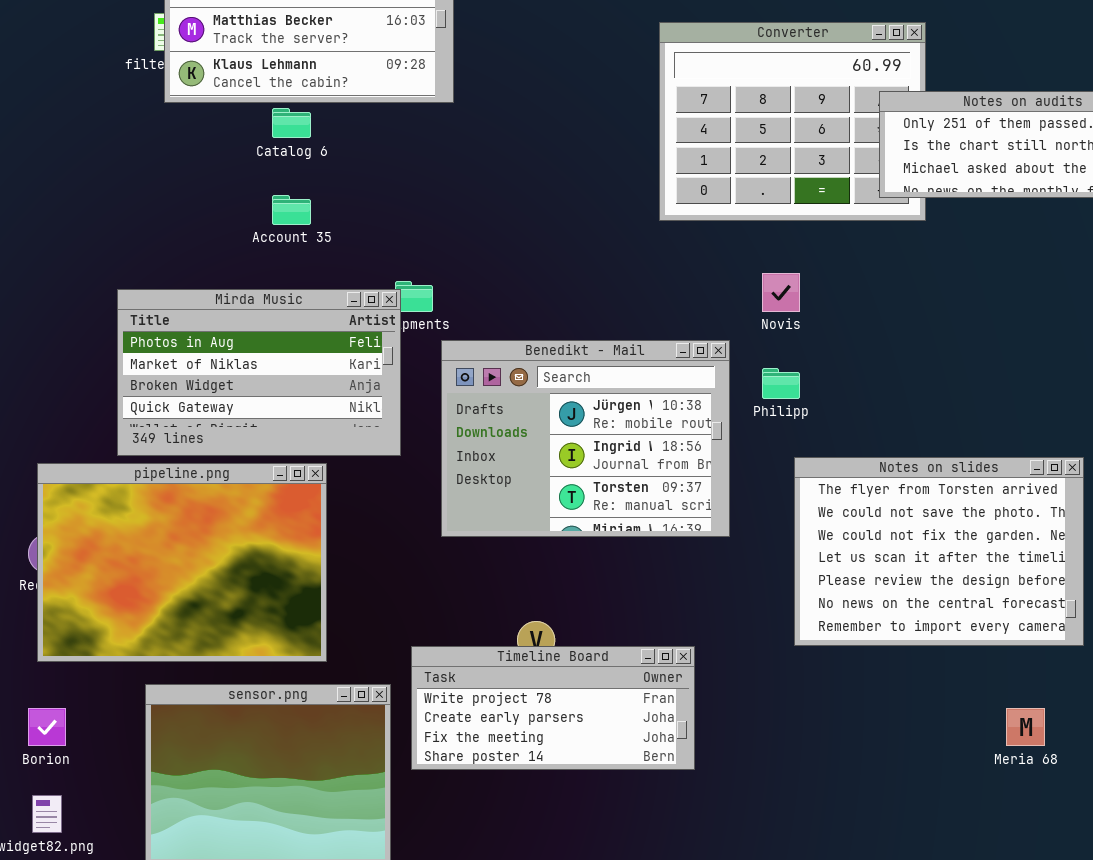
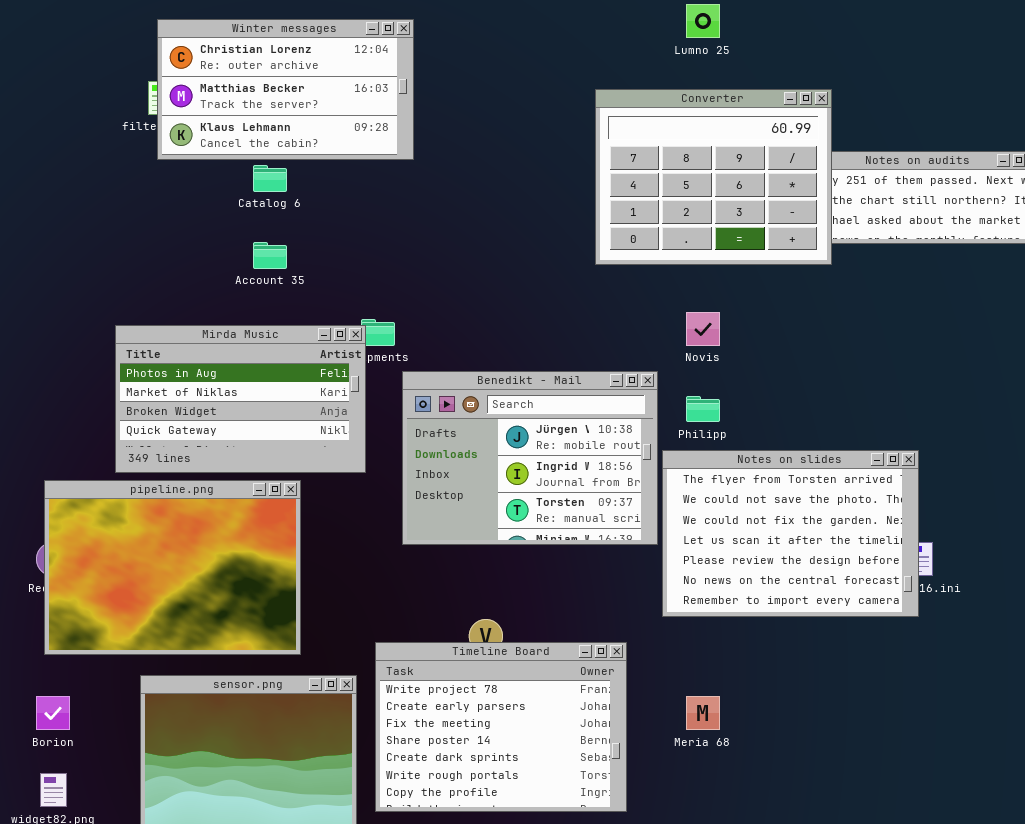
Converter: [659,22,926,221] -> [595,89,832,265], raised
Notes on slides: [794,457,1084,646] -> [662,450,919,617], moved
Timeline Board: [411,646,695,770] -> [375,642,627,812], resized
Meria 68: [1006,708,1045,746] -> [686,696,720,730], moved

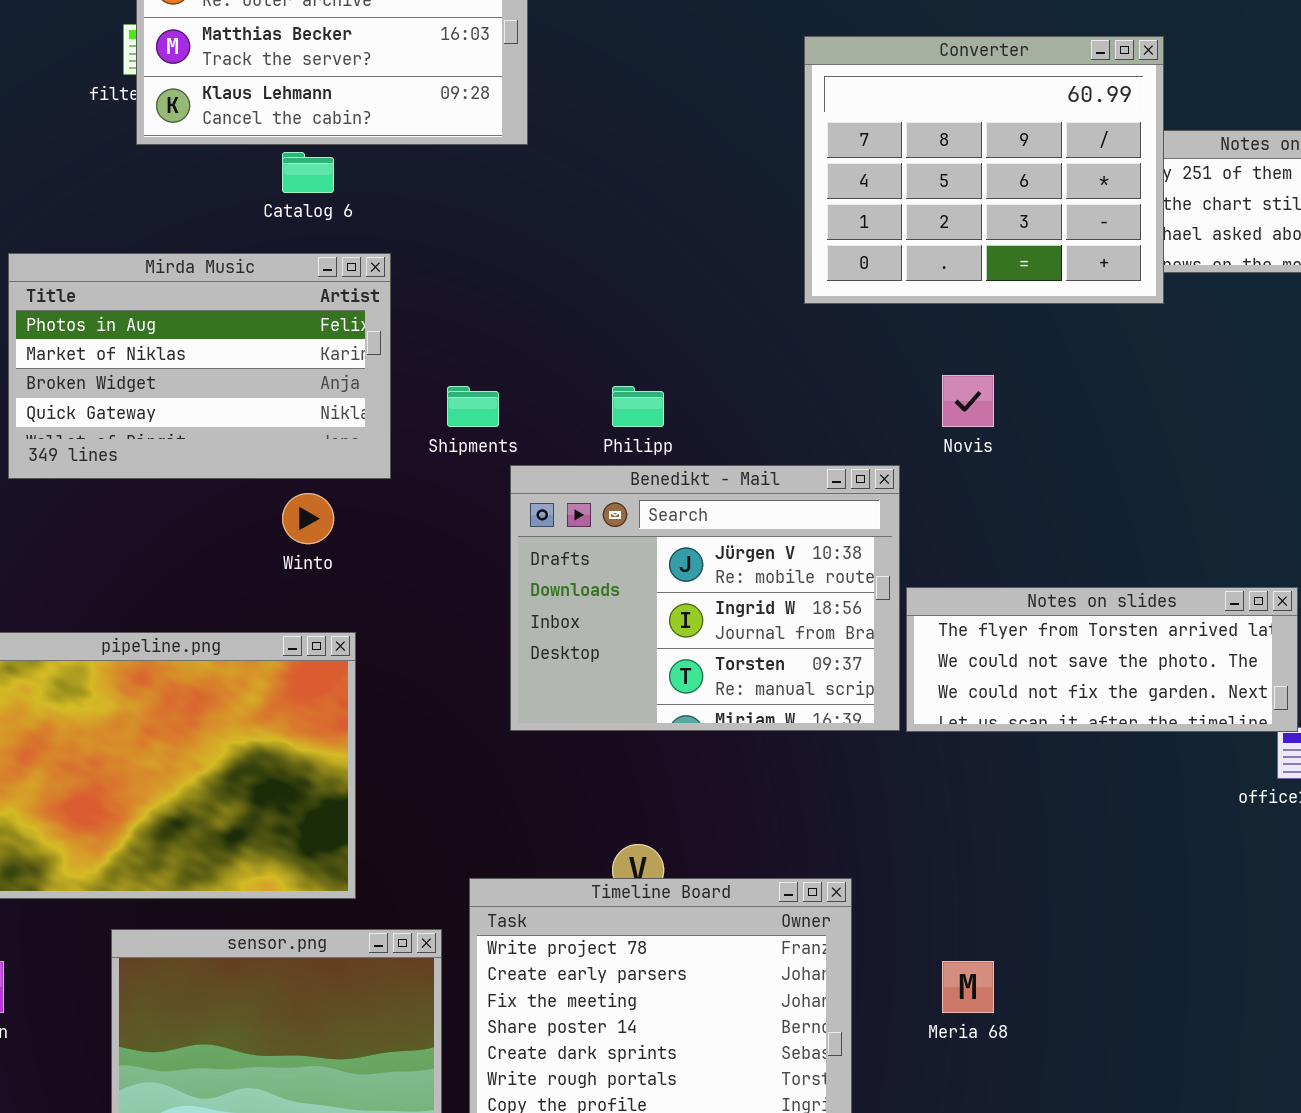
Mirda Music: [115,325,366,473] -> [8,253,391,479], moved
Philipp: [686,396,720,422] -> [612,386,664,427], moved
Notes on slides: [662,450,919,617] -> [906,587,1298,732], resized

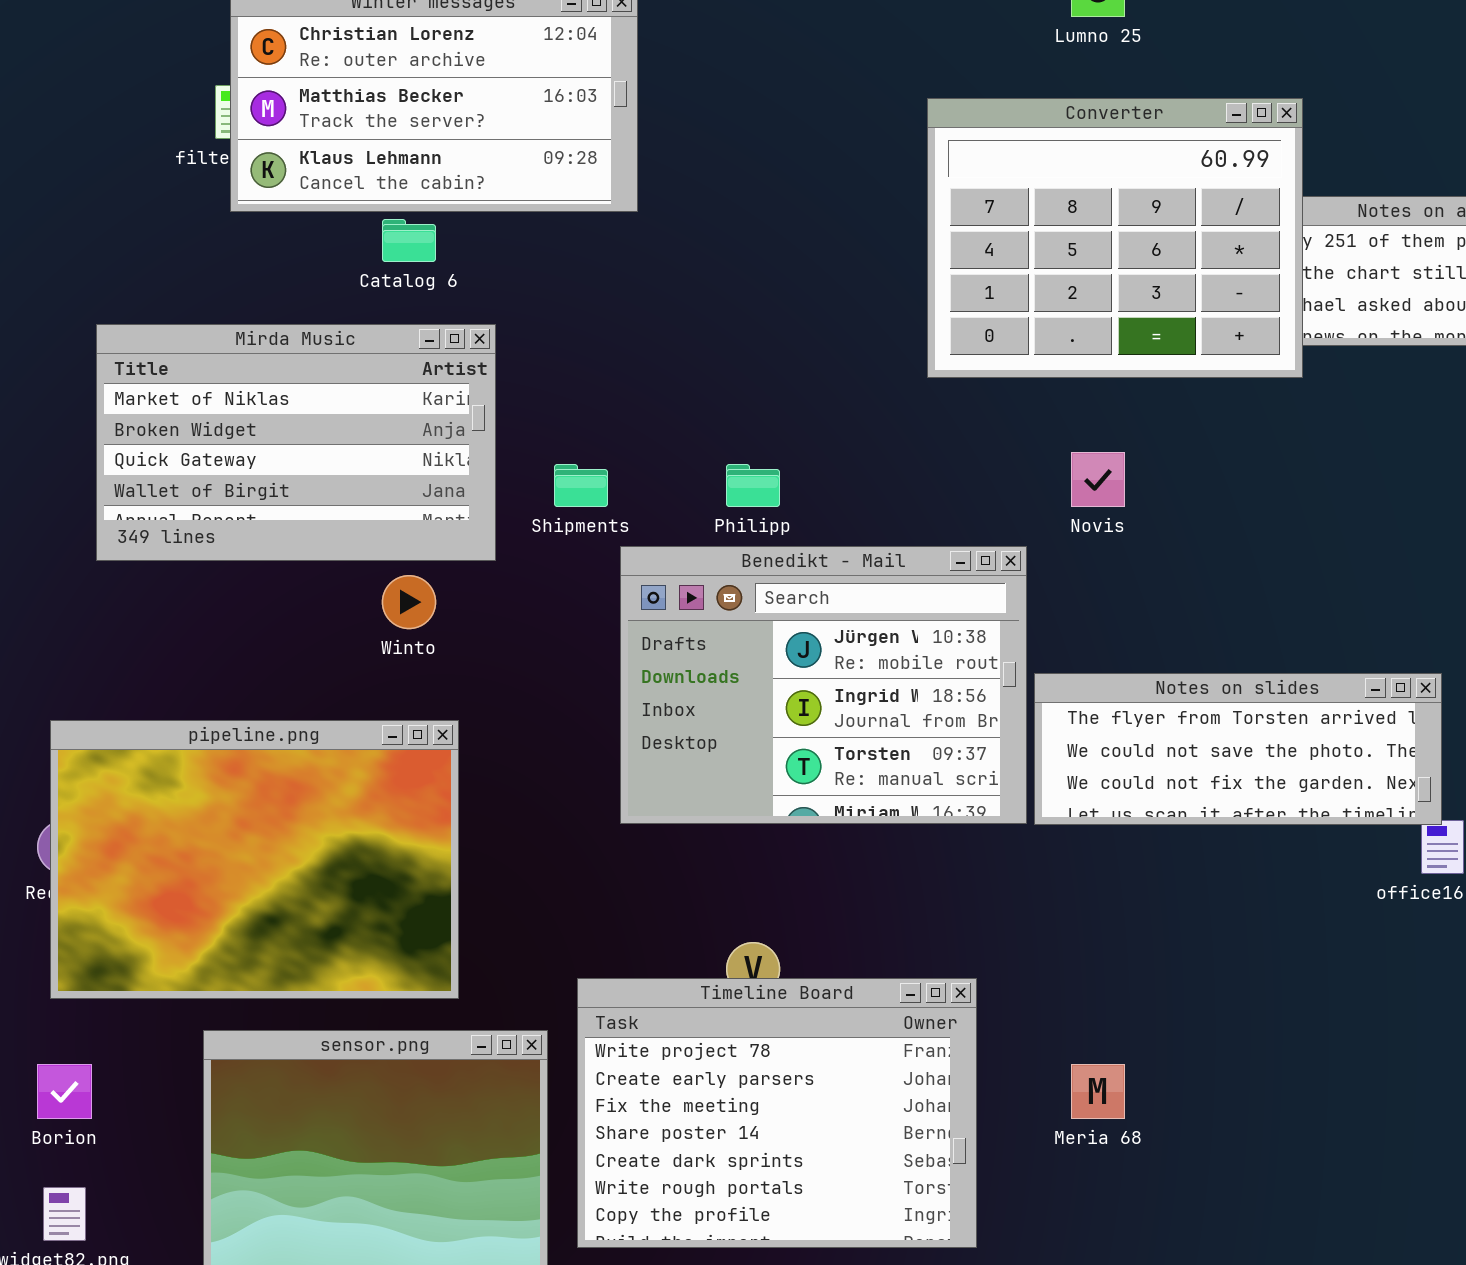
Mirda Music: [8,253,391,479] -> [96,324,496,561], scrolled down 1 row

